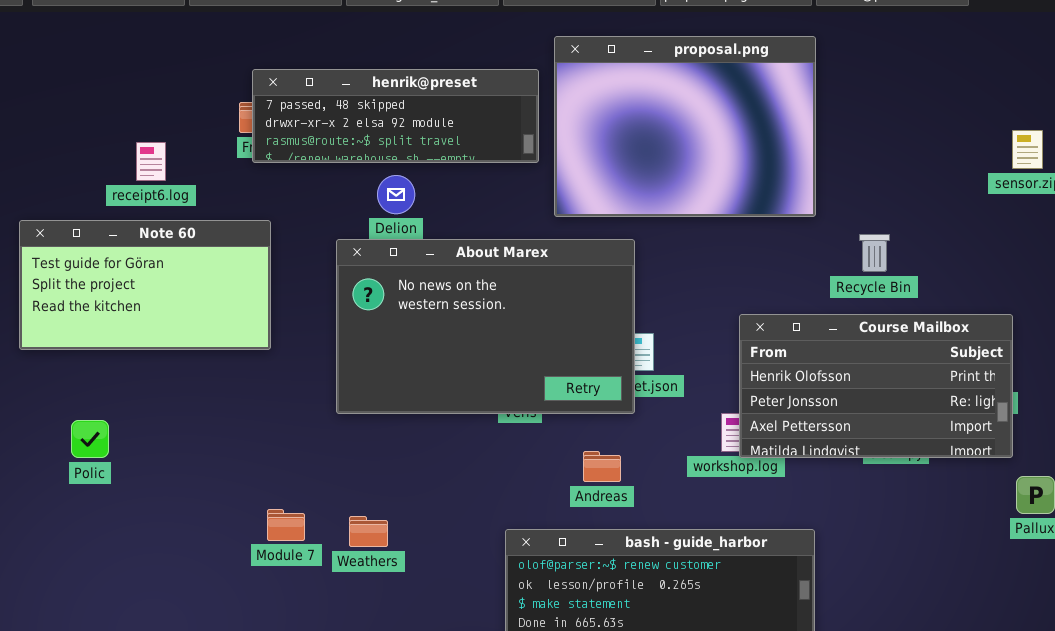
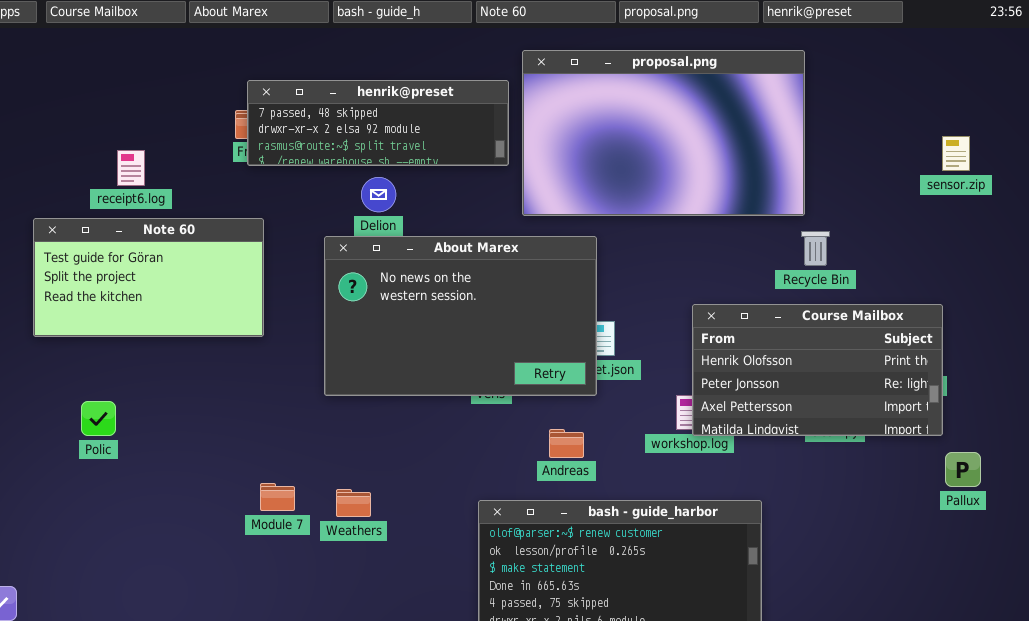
proposal.png: [554,36,816,217] -> [522,50,805,216], resized
receipt6.log: [136,142,166,181] -> [117,150,145,186], moved

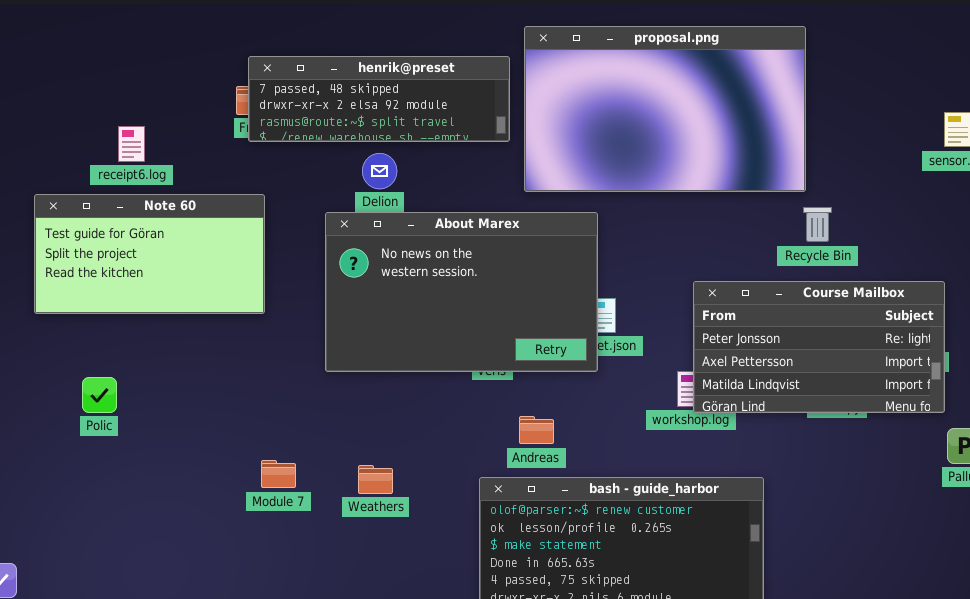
Course Mailbox: [692,304,943,436] -> [693,281,945,413], scrolled down 1 row
Andreas: [549,429,584,458] -> [519,416,554,444], moved
Weathers: [336,489,371,517] -> [358,465,393,494], moved

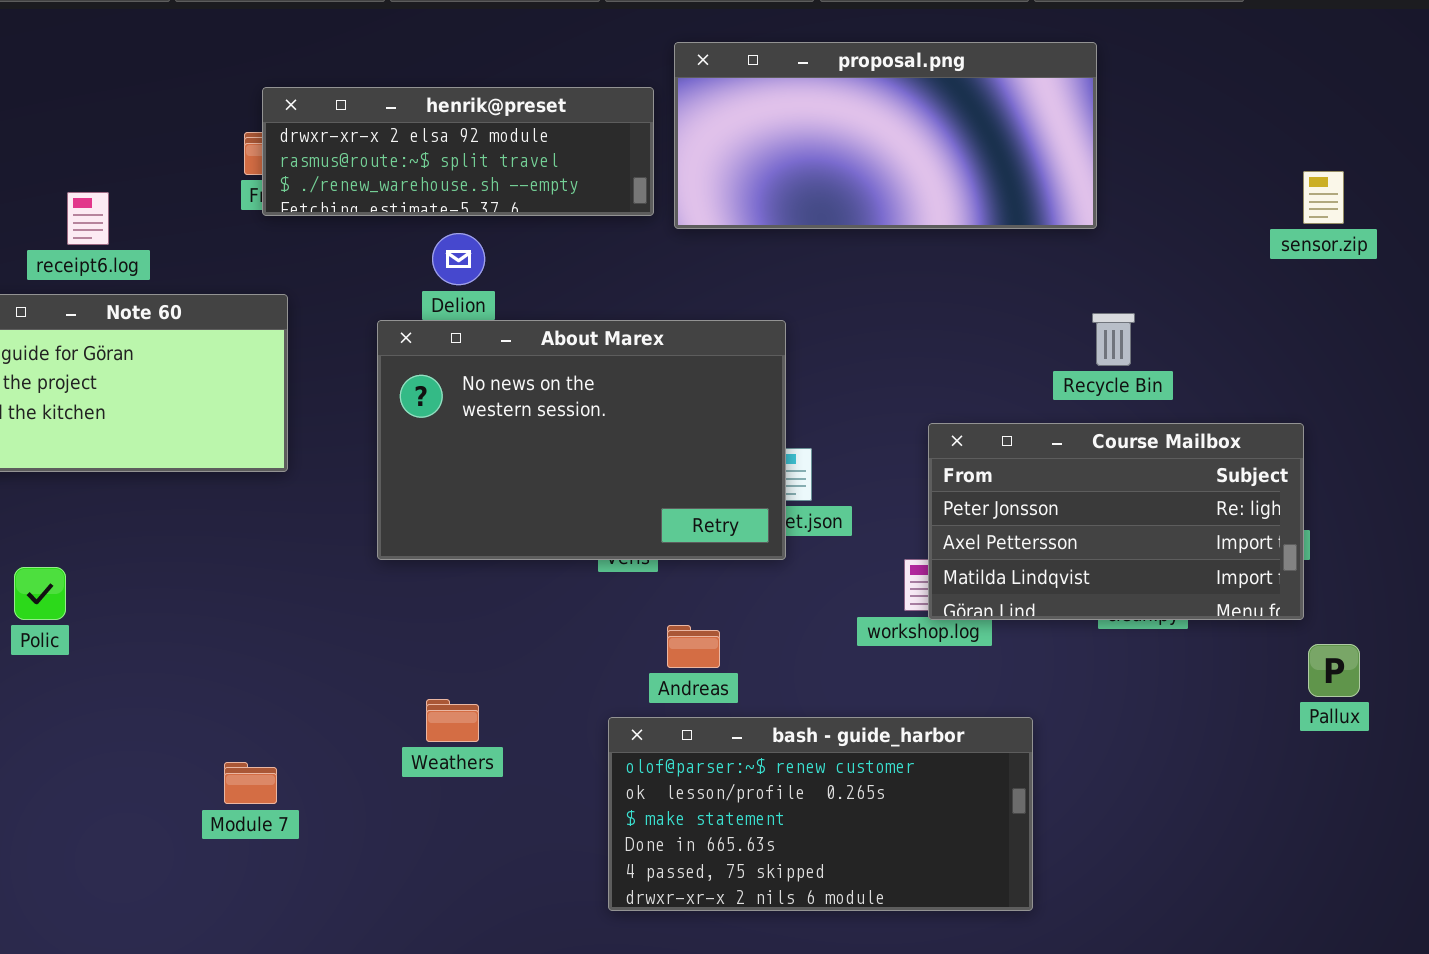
proposal.png: [524,26,806,192] -> [674,42,1097,229], resized
henrik@preset: [248,56,510,142] -> [262,87,654,216], scrolled down 1 row
Module 7: [261,460,296,488] -> [224,762,277,804], moved

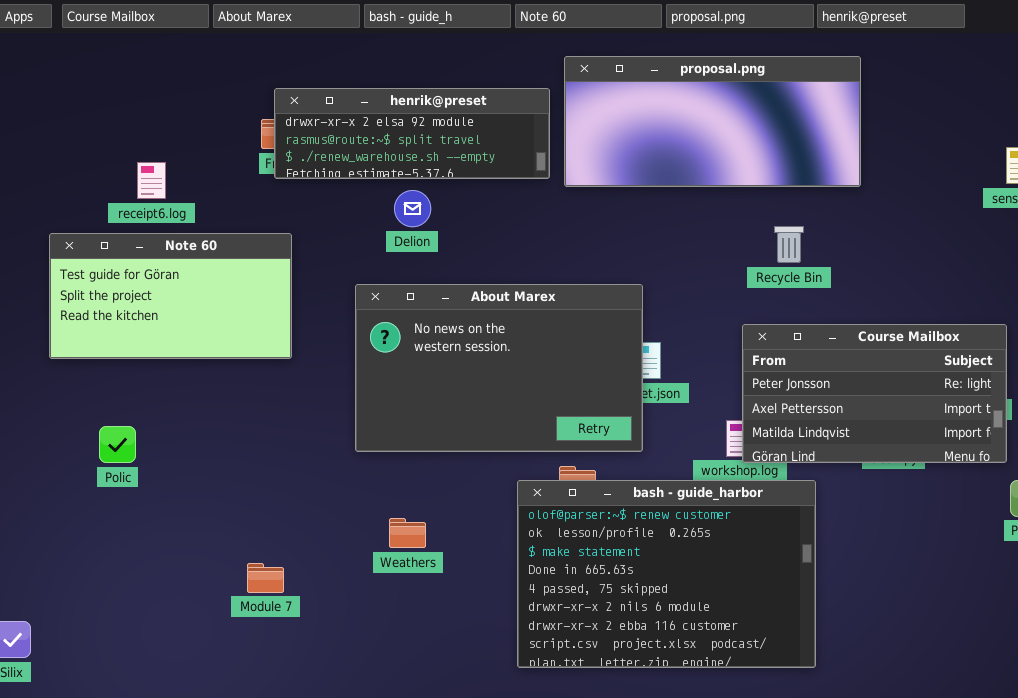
Recycle Bin: [1092,313,1135,366] -> [774,226,804,263], moved
About Marex: [377,320,786,560] -> [355,284,643,452], moved
bash - guide_harbor: [608,717,1033,911] -> [517,480,816,668], resized

